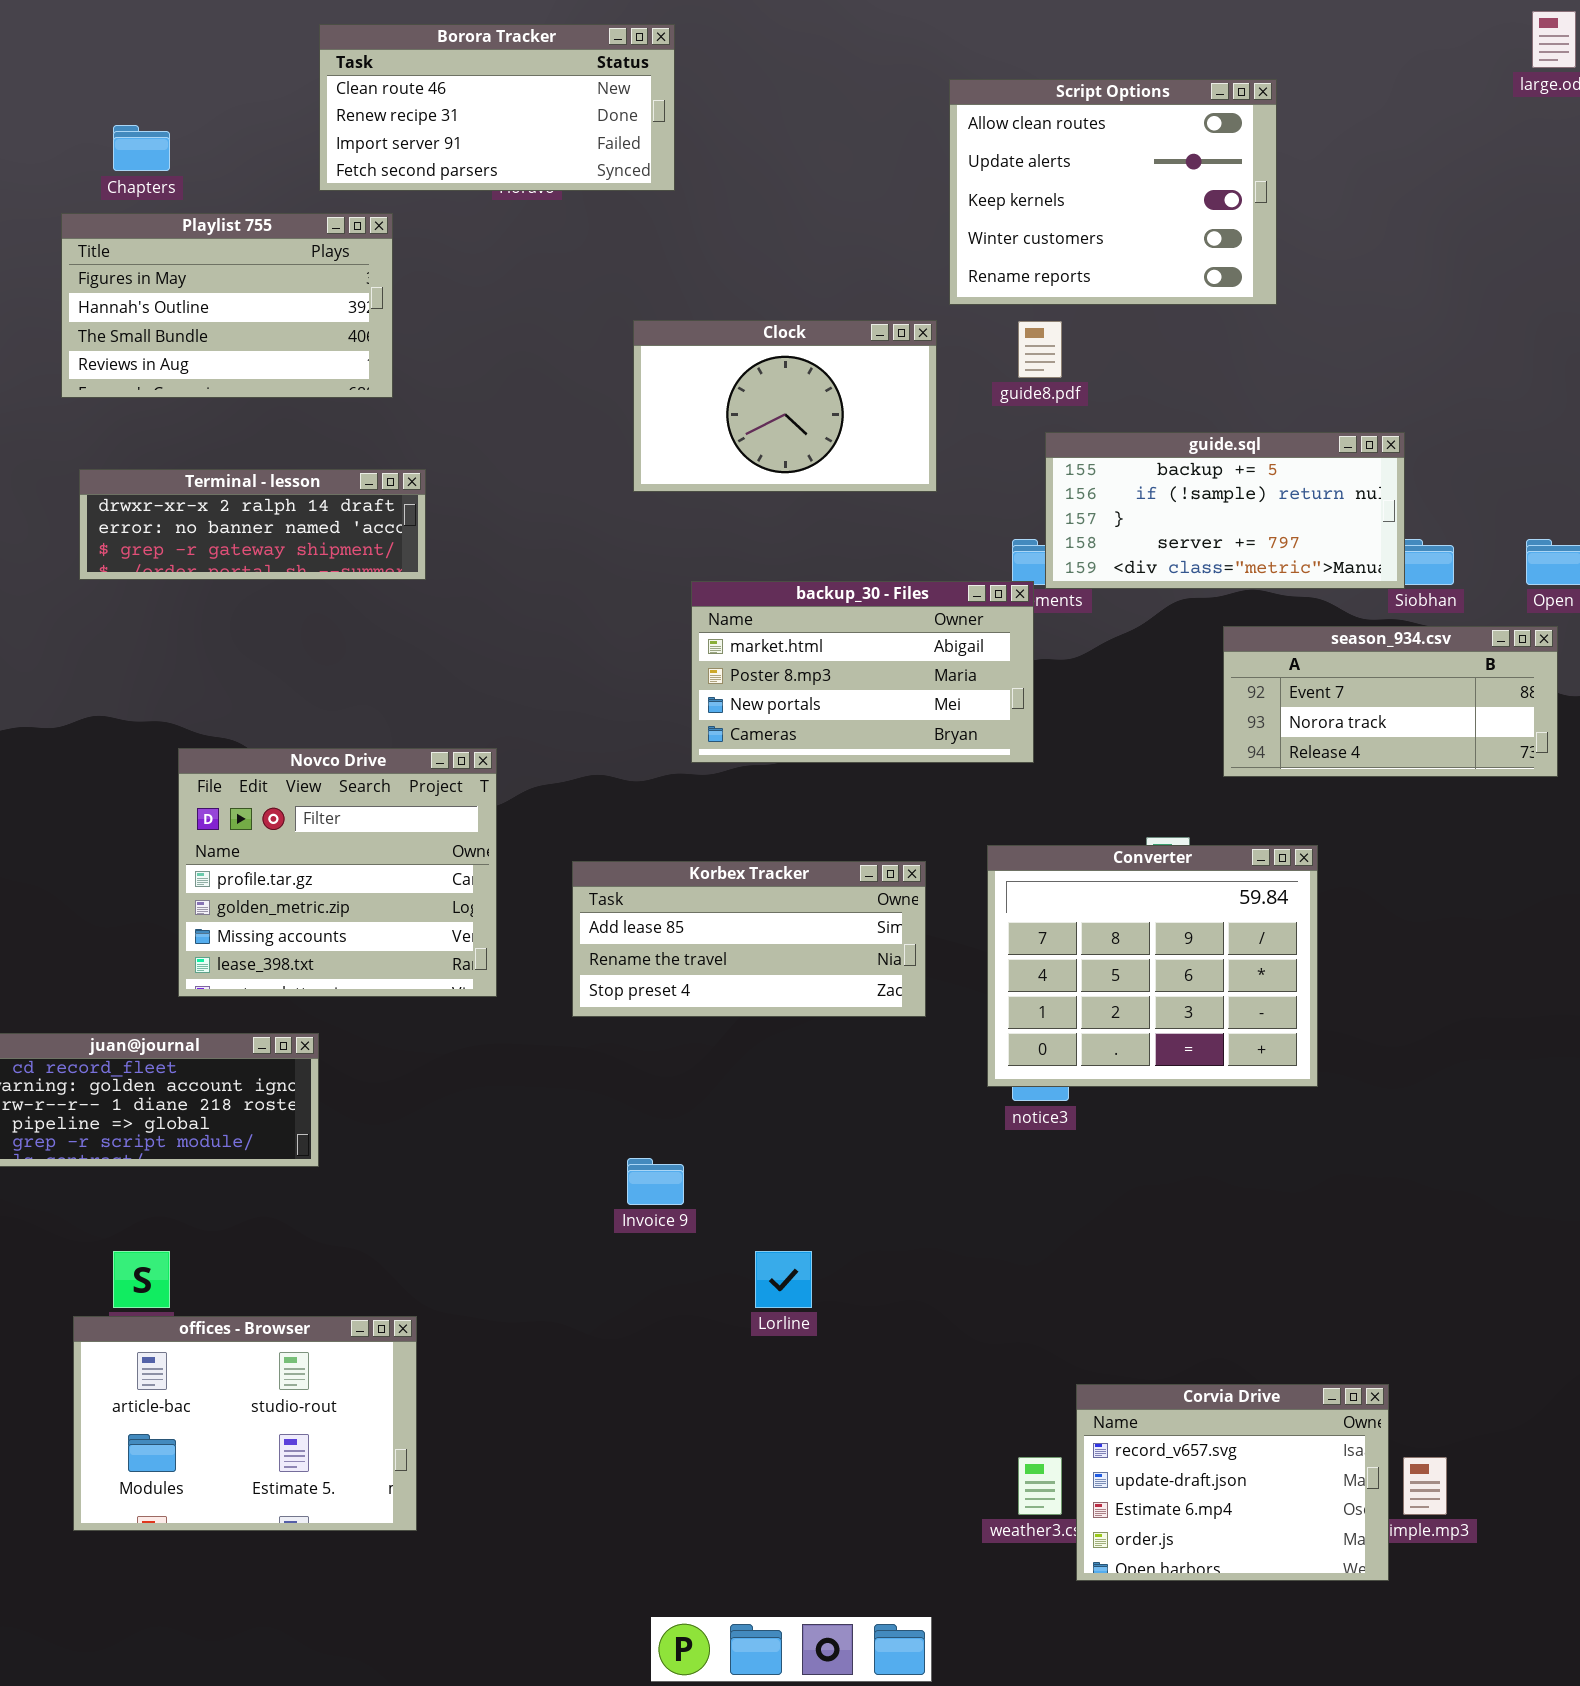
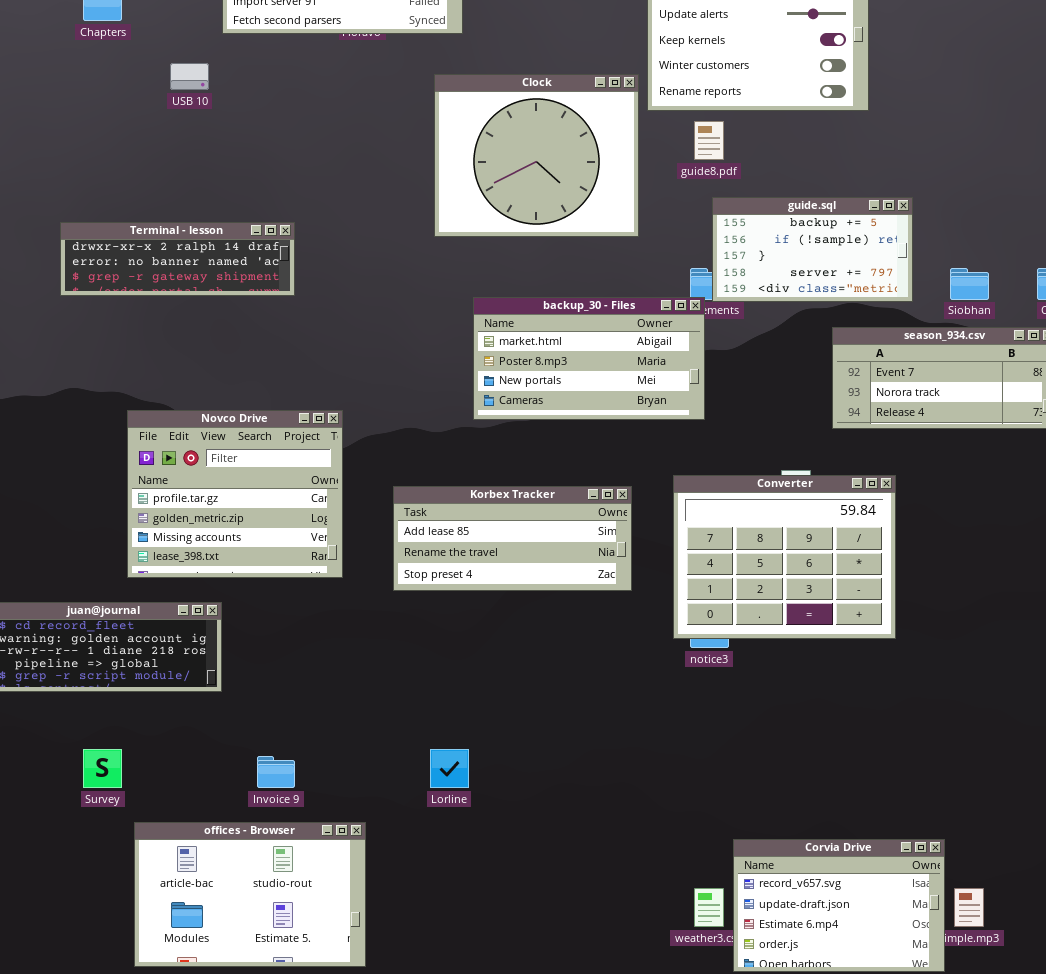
Playlist 755: [61,213,393,398] -> none, closed
Clock: [633,320,937,492] -> [434,74,639,237], resized
guide.sql: [1045,432,1405,589] -> [712,197,913,302], resized
Invoice 9: [627,1158,684,1205] -> [257,756,295,788], moved
Lorline: [755,1251,812,1308] -> [430,749,469,788], moved
offices - Browser: [73,1316,417,1531] -> [134,822,366,967], moved

